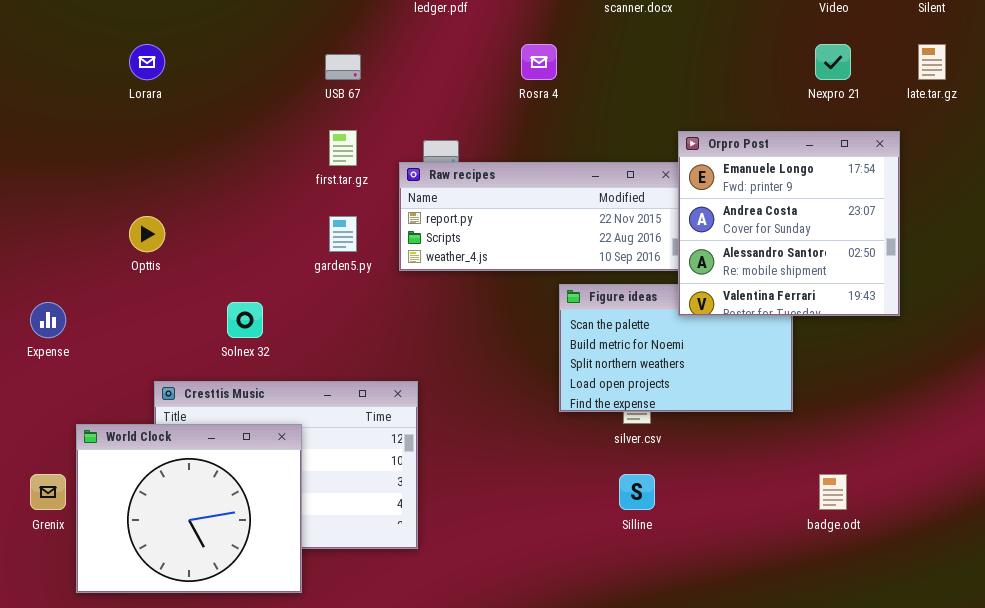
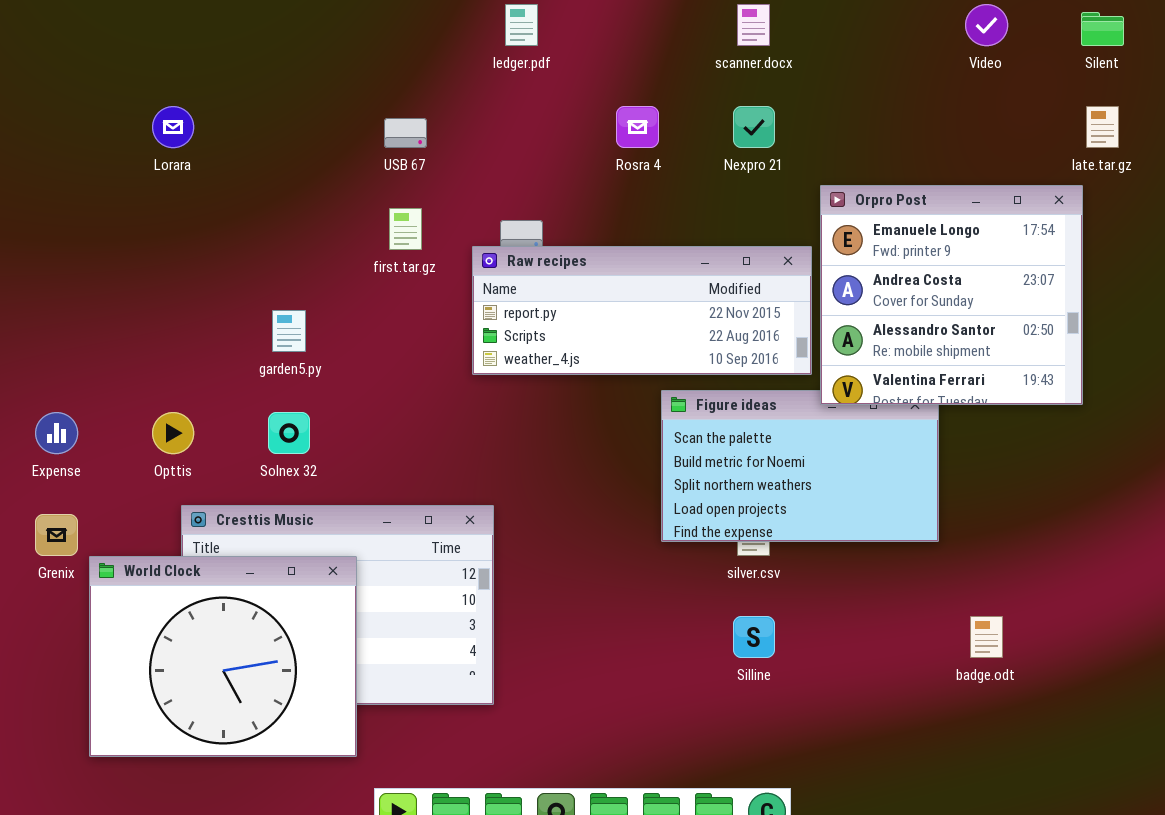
Nexpro 21: [815,44,851,80] -> [733,106,775,148], moved
Orpro Post: [678,131,900,316] -> [820,185,1083,405], moved
Opttis: [129,216,165,252] -> [152,412,194,454], moved
garden5.py: [329,216,357,252] -> [272,310,306,352], moved
Grenix: [30,474,66,510] -> [35,514,78,556], moved

